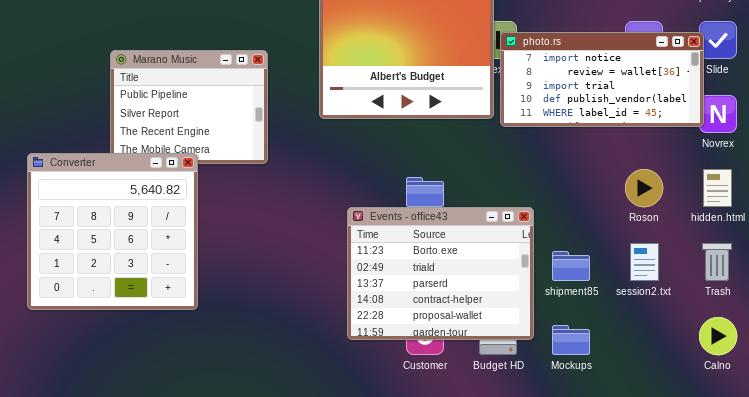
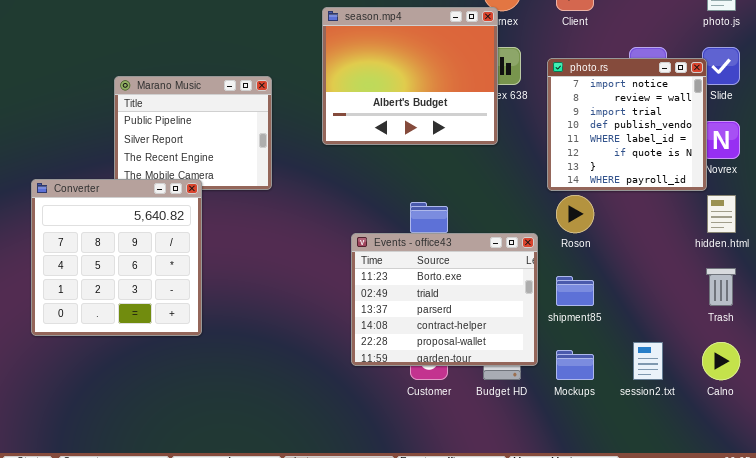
photo.rs: [500,32,704,127] -> [547,58,707,191], resized
Roson: [625,169,663,207] -> [556,195,594,233], moved
session2.txt: [630,243,659,281] -> [633,342,663,380], moved

